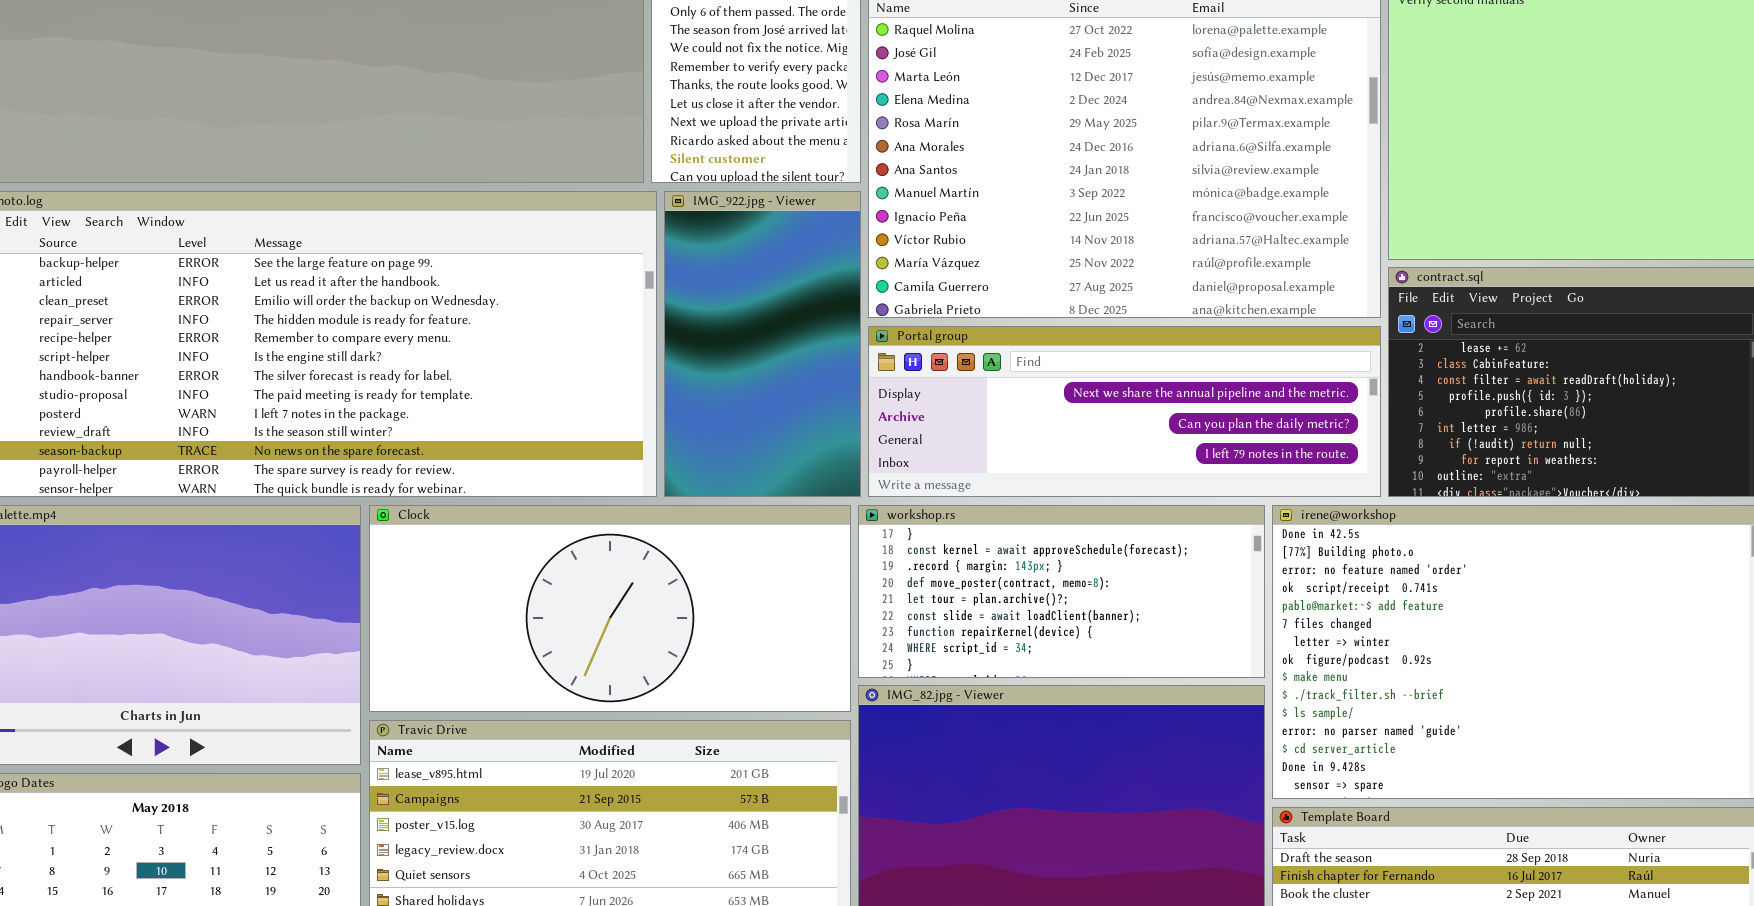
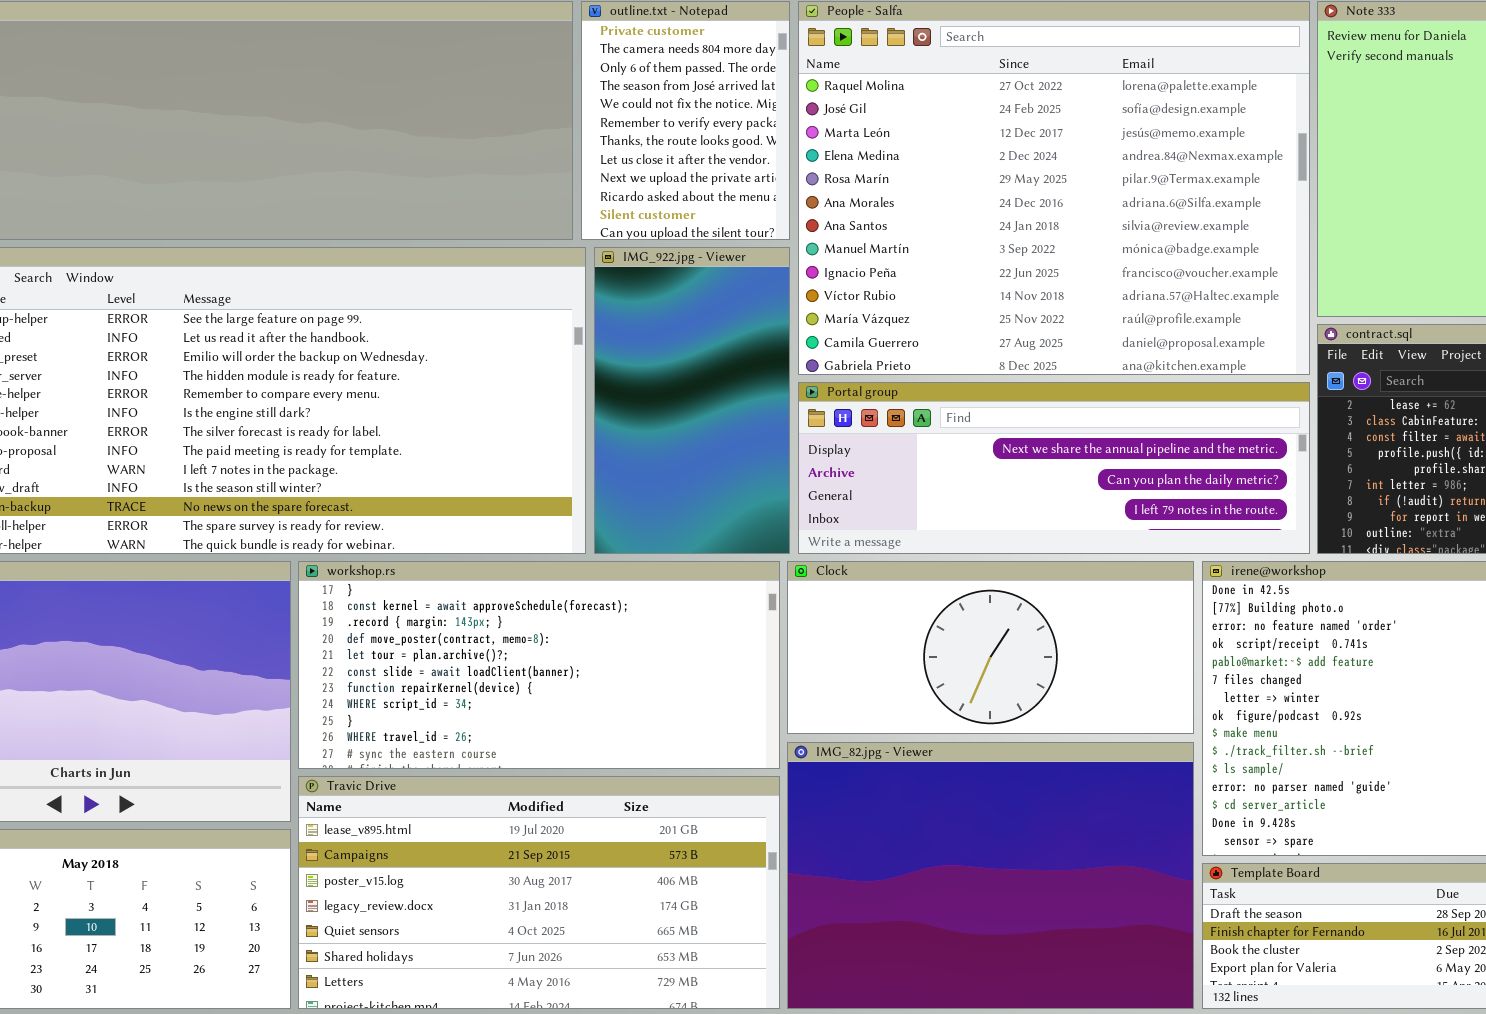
Clock: [369,505,851,712] -> [787,561,1194,734], moved, resized
workshop.rs: [858,505,1265,678] -> [298,561,780,769], moved, resized

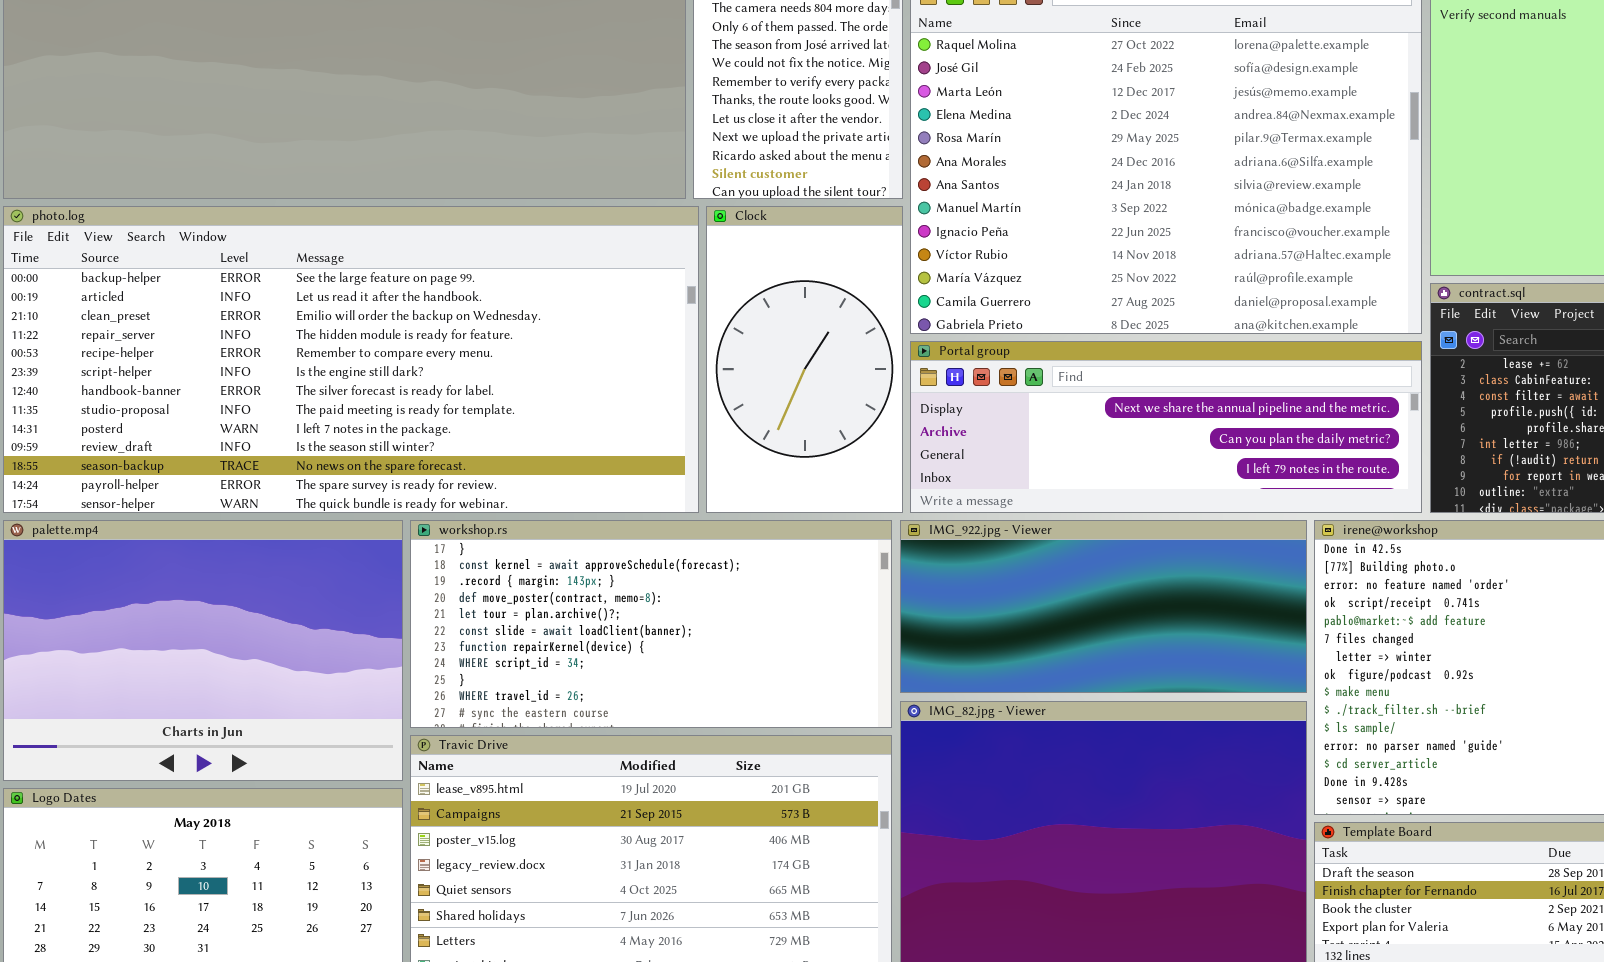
IMG_922.jpg - Viewer: [594,247,790,554] -> [900,520,1307,693], moved, resized
Clock: [787,561,1194,734] -> [706,206,903,513], moved, resized

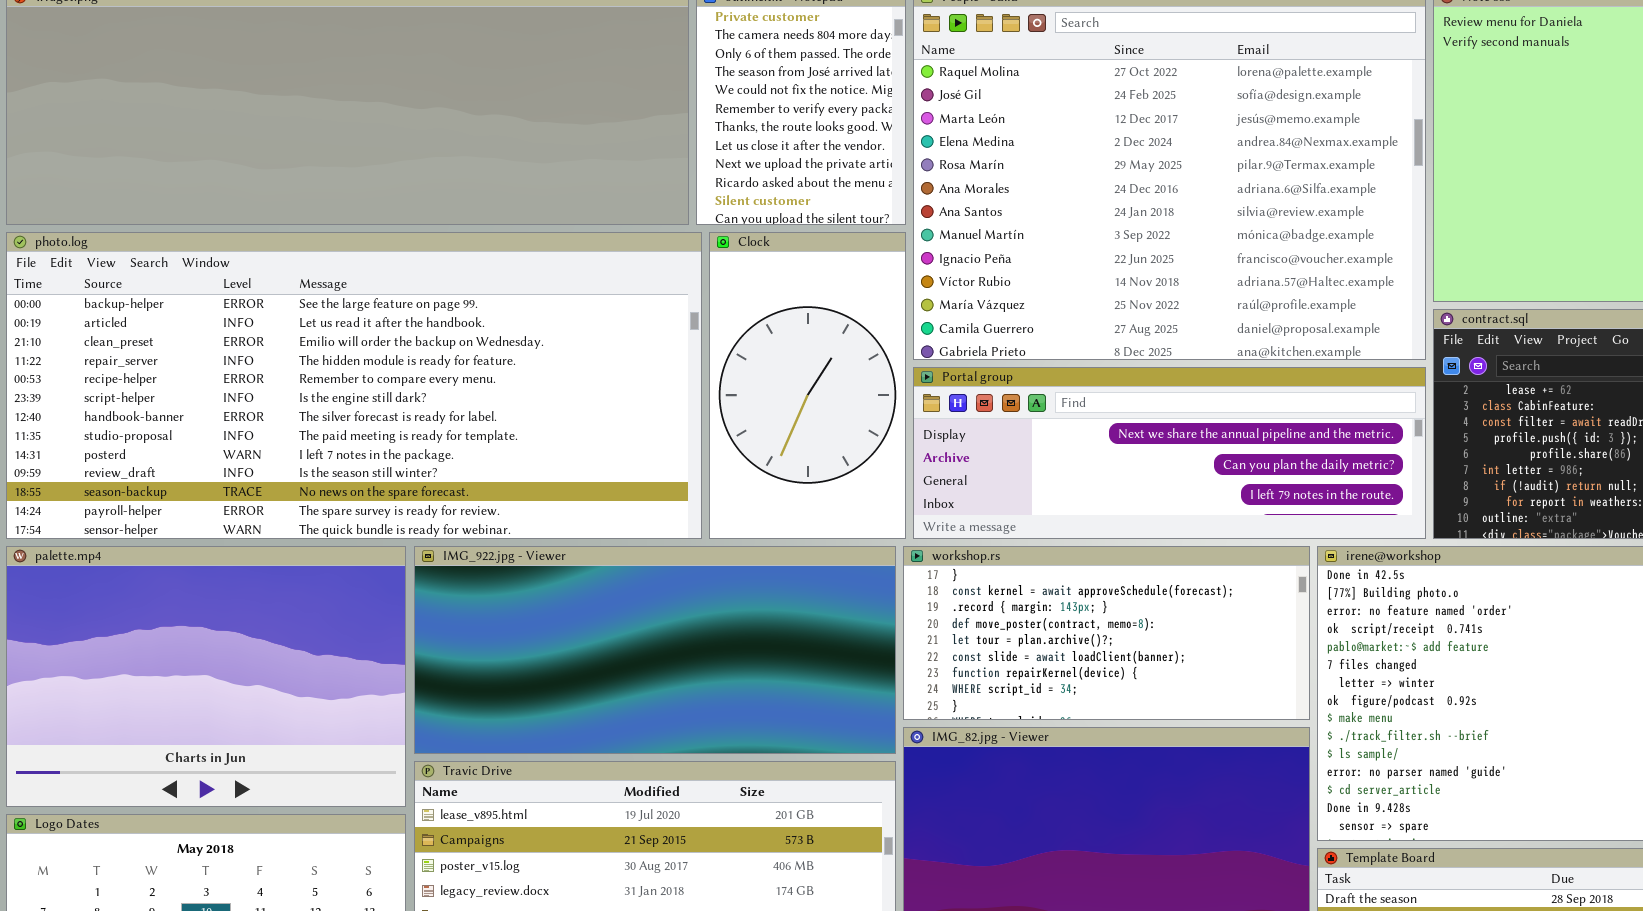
workshop.rs: [410,520,892,728] -> [903,546,1310,720], moved, resized
IMG_922.jpg - Viewer: [900,520,1307,693] -> [414,546,896,754], moved, resized

